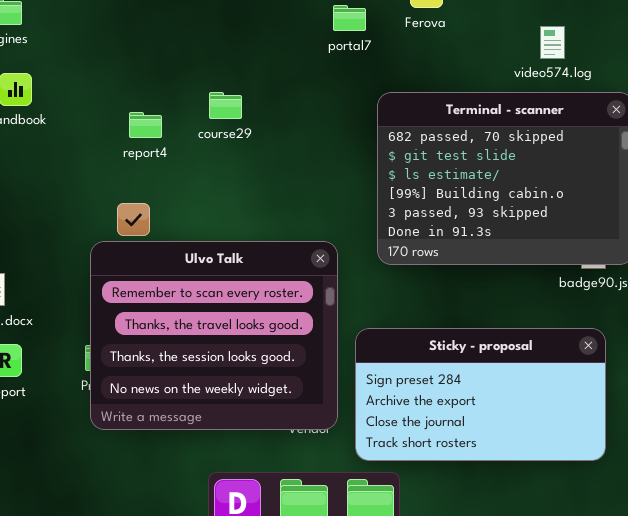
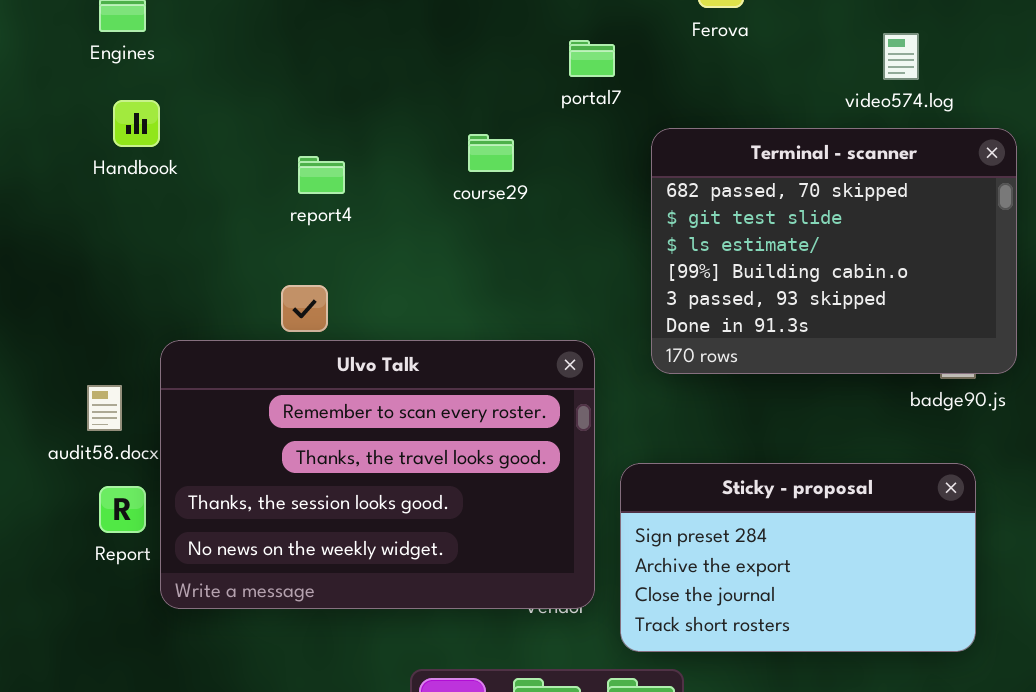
portal7: [333,5,366,31] -> [569,40,615,77], moved
course29: [209,92,242,119] -> [468,134,514,172], moved
Ulvo Talk: [90,241,338,430] -> [160,340,595,609], resized

